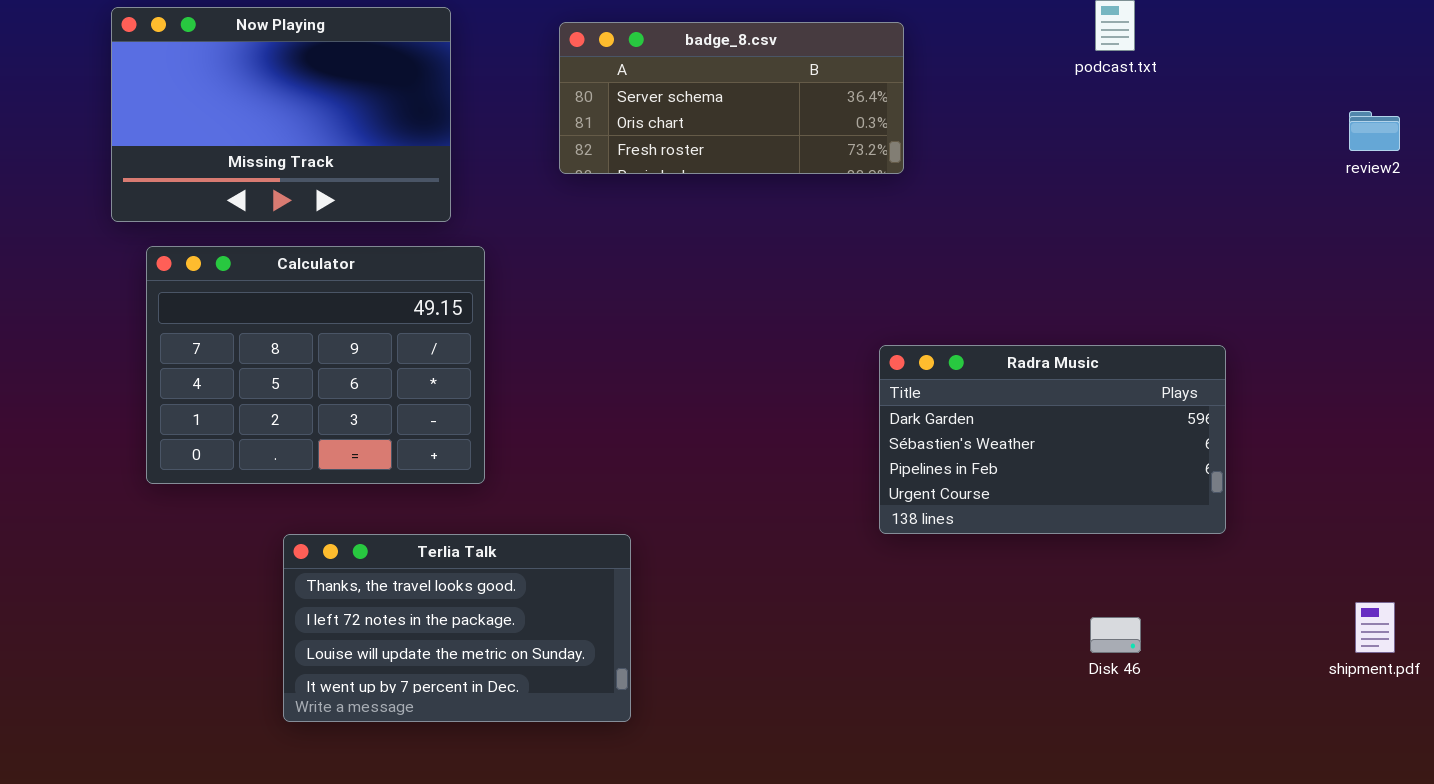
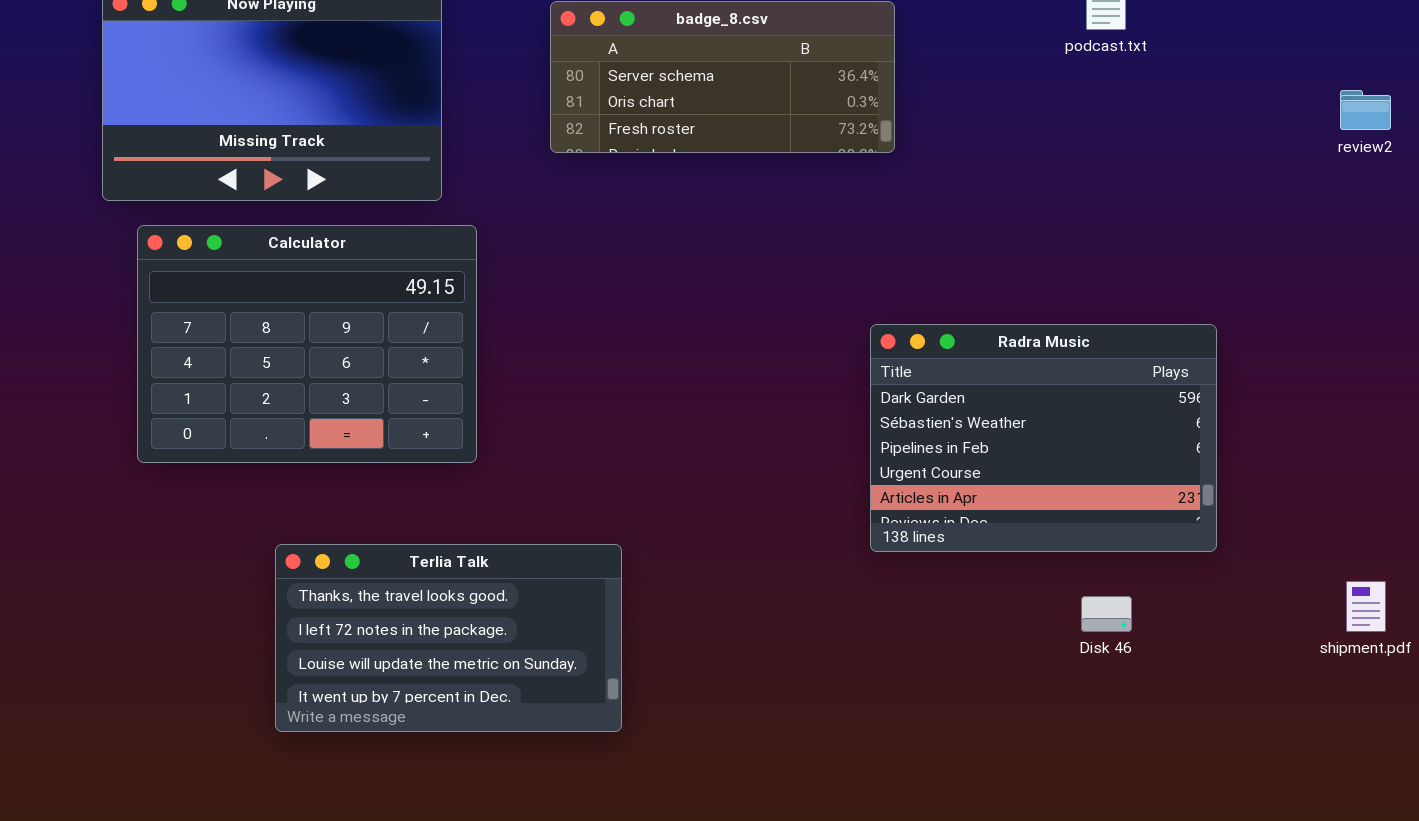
Radra Music: [879,345,1226,534] -> [870,324,1217,552], resized
Terlia Talk: [283,534,631,722] -> [275,544,622,732], moved

